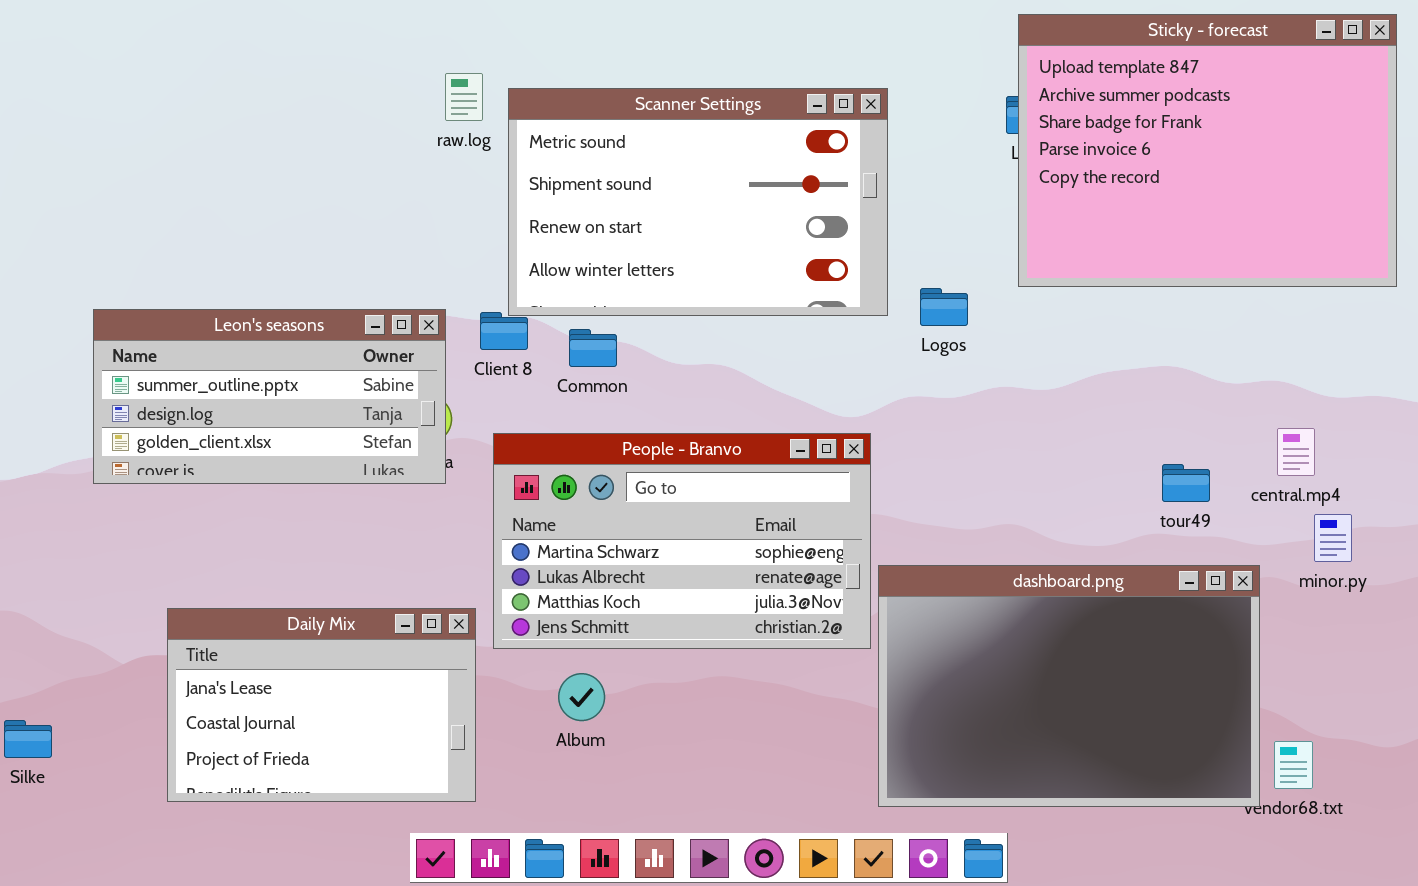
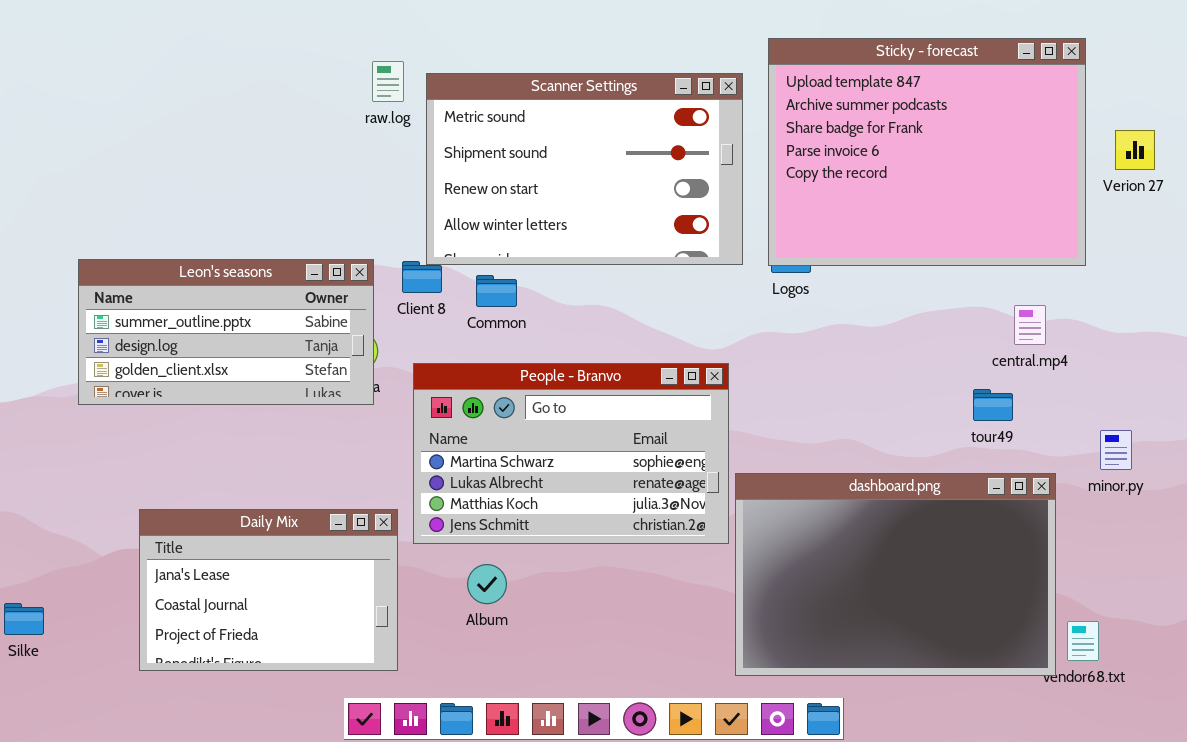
Sticky - forecast: [1018,14,1397,287] -> [768,38,1086,266], moved
central.mp4: [1277,428,1315,476] -> [1014,305,1046,345], moved

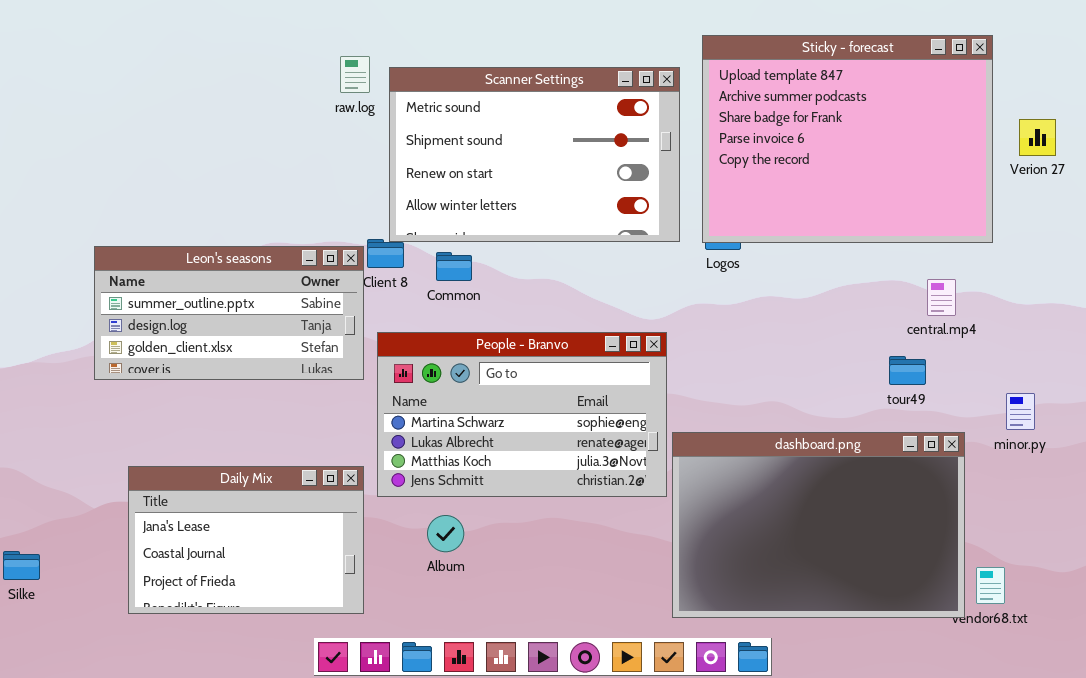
Leon's seasons: [78,259,374,405] -> [94,246,364,380], moved

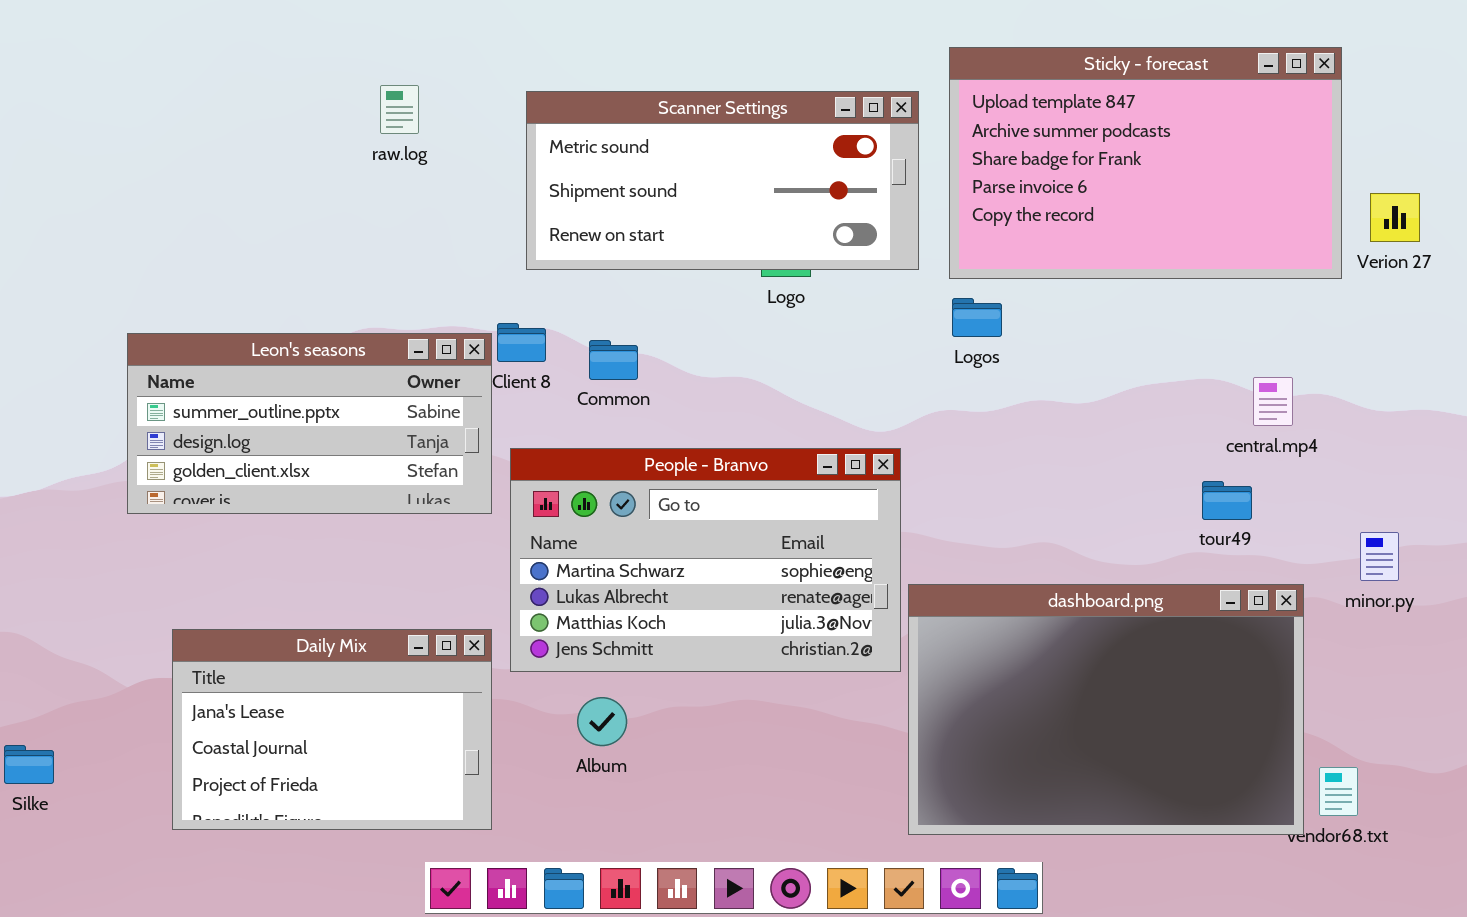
Sticky - forecast: [702,35,993,243] -> [949,47,1342,279], resized
raw.log: [340,56,370,93] -> [380,85,419,134], moved
Scanner Settings: [389,67,680,242] -> [526,91,919,270], resized
Verion 27: [1019,119,1056,156] -> [1370,193,1420,242], moved

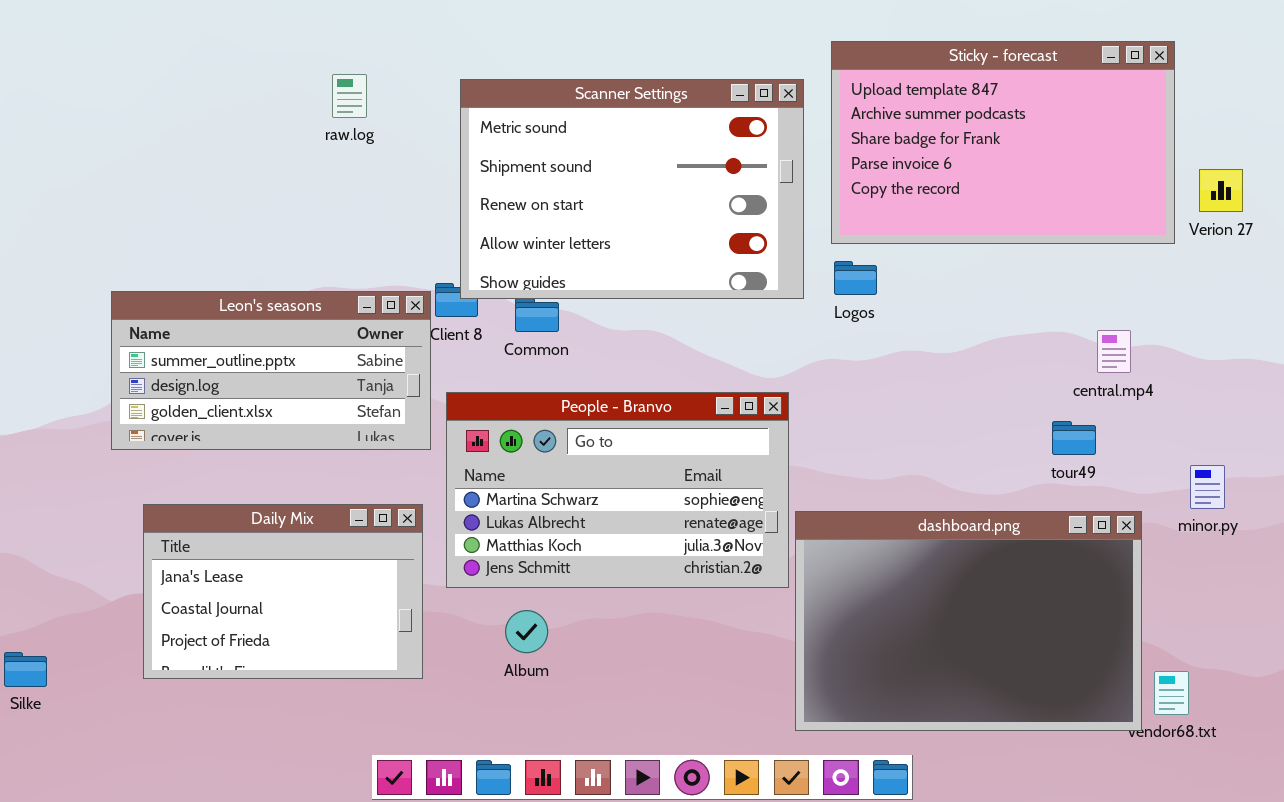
Scanner Settings: [526,91,919,270] -> [460,79,804,299], resized
Daily Mix: [172,629,492,830] -> [143,504,423,679], moved

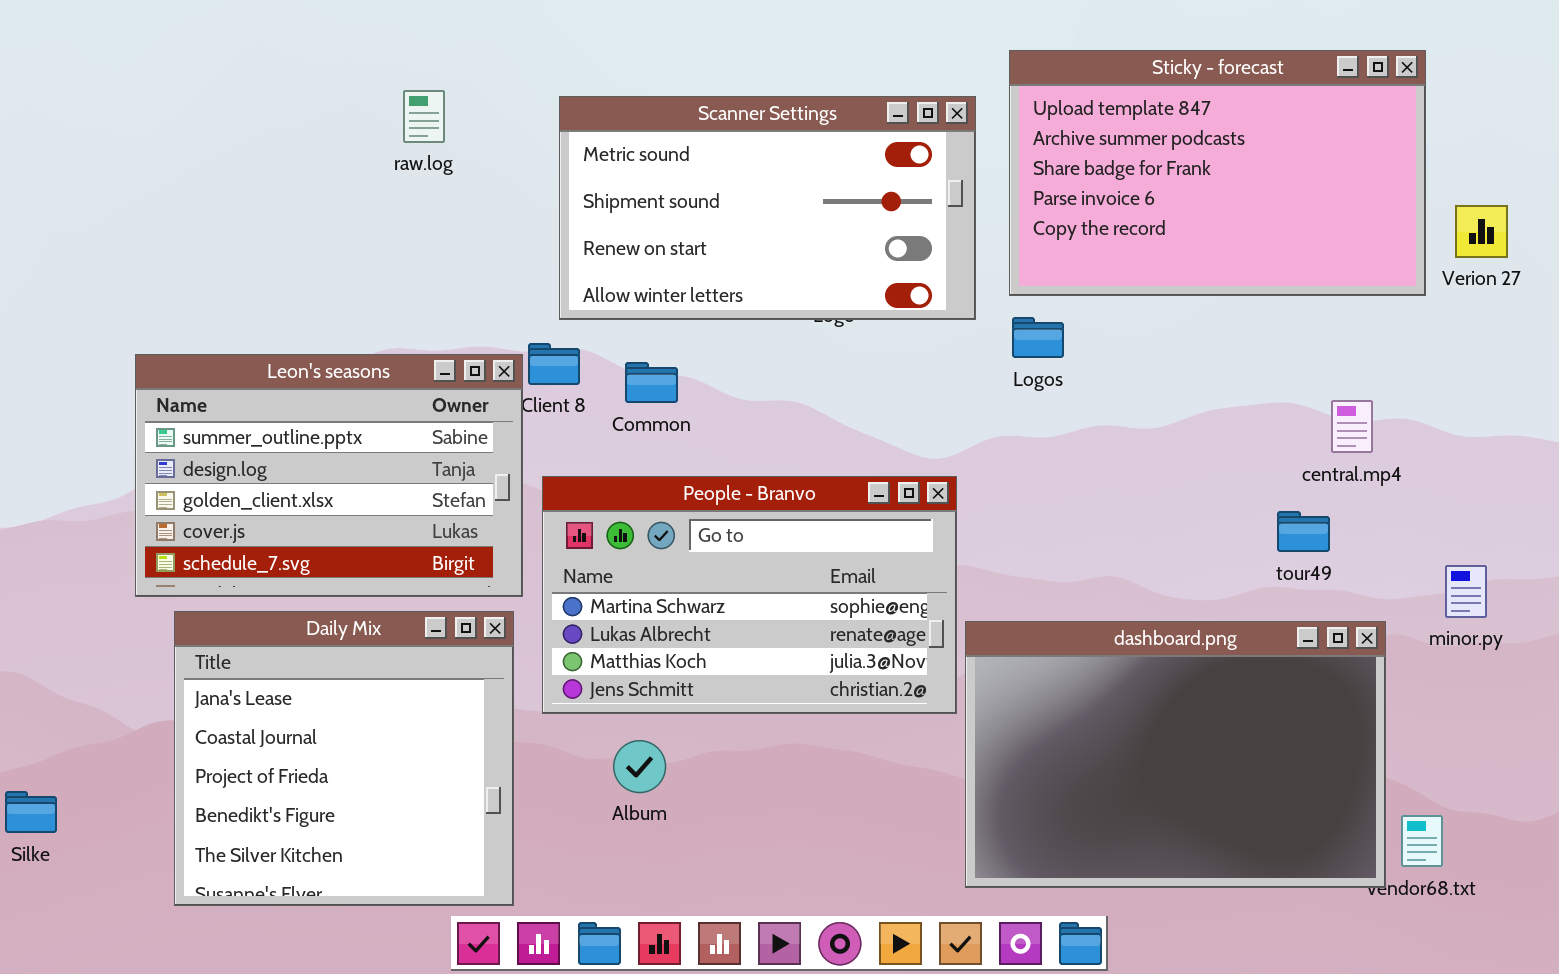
Scanner Settings: [460,79,804,299] -> [559,96,976,320], resized
Leon's seasons: [111,291,431,450] -> [135,354,523,597], resized
Daily Mix: [143,504,423,679] -> [174,611,514,906], resized

